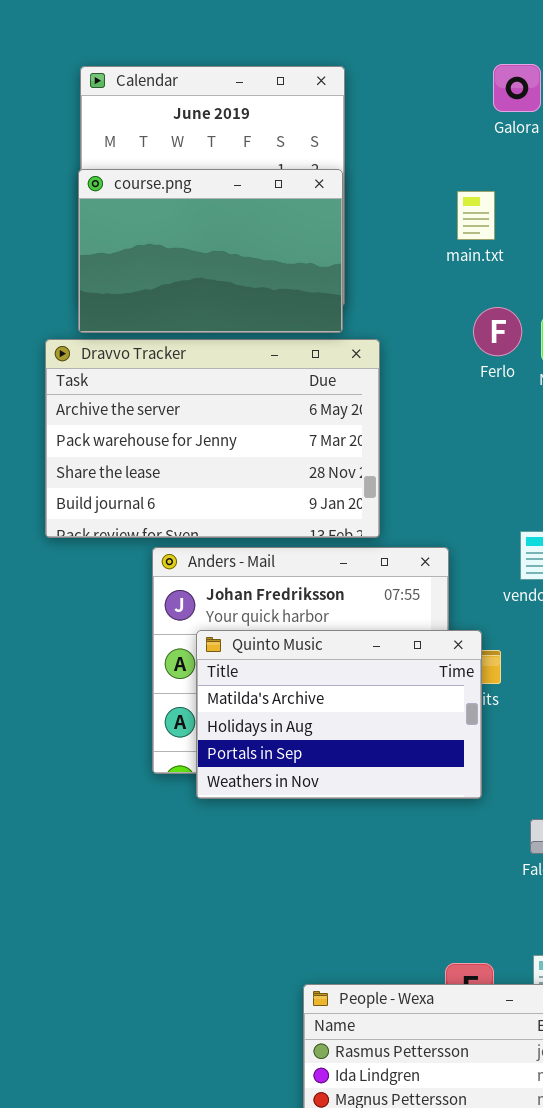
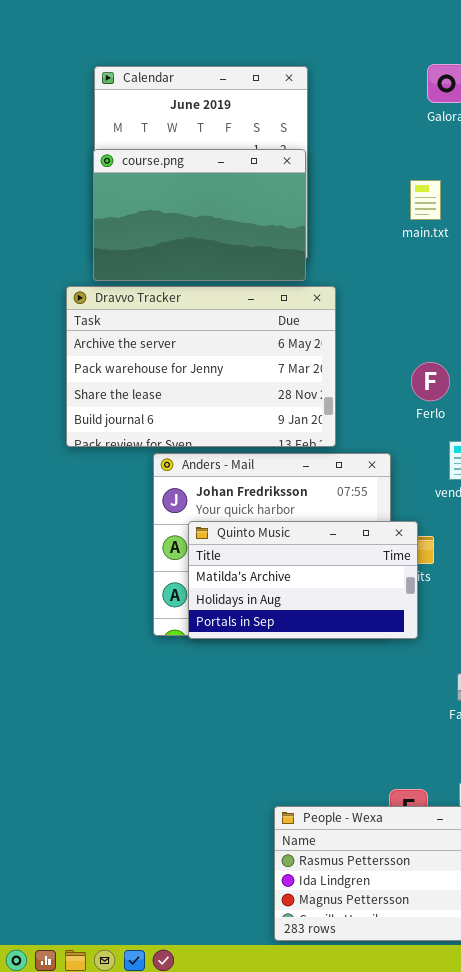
main.txt: [457,191,495,240] -> [410,180,441,220], moved
Ferlo: [473,307,522,356] -> [411,362,450,401], moved
Quinto Music: [196,630,482,799] -> [188,521,418,639], resized

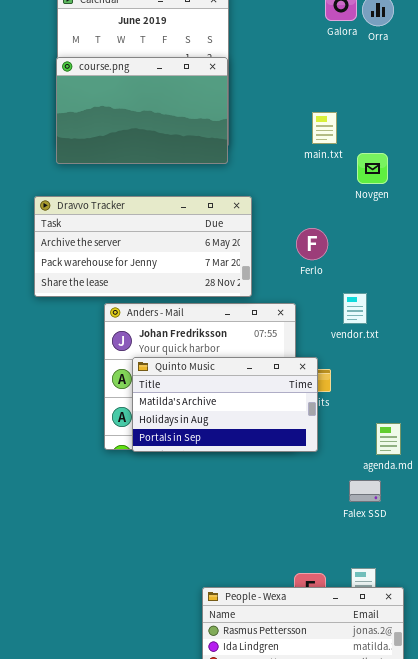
main.txt: [410,180,441,220] -> [312,112,337,144], moved
Dravvo Tracker: [66,286,336,447] -> [34,196,252,297], resized
Ferlo: [411,362,450,401] -> [296,228,328,260], moved

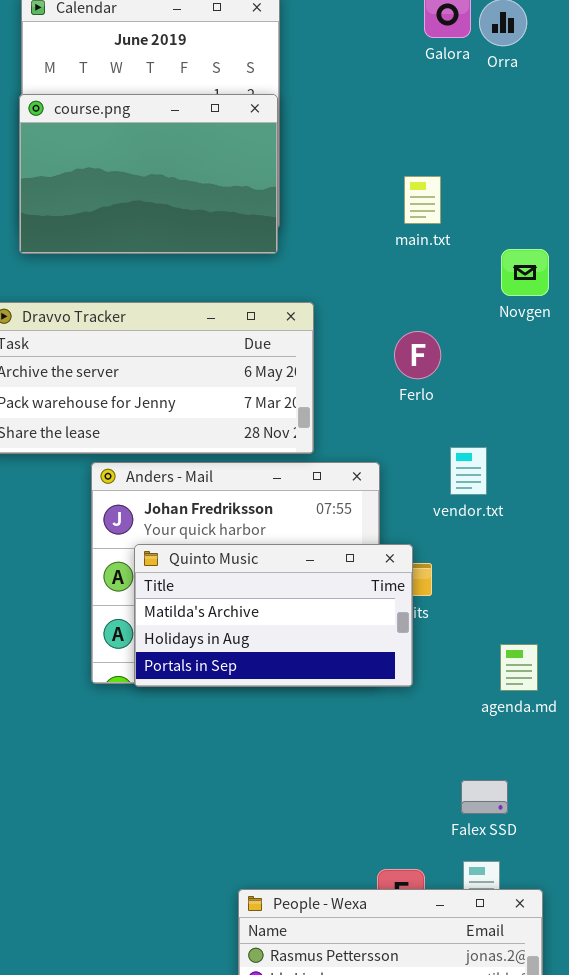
Novgen: [357,153,388,184] -> [501,249,549,296], moved
Ferlo: [296,228,328,260] -> [394,331,441,379], moved
Falex SSD: [349,480,381,502] -> [461,780,508,814], moved

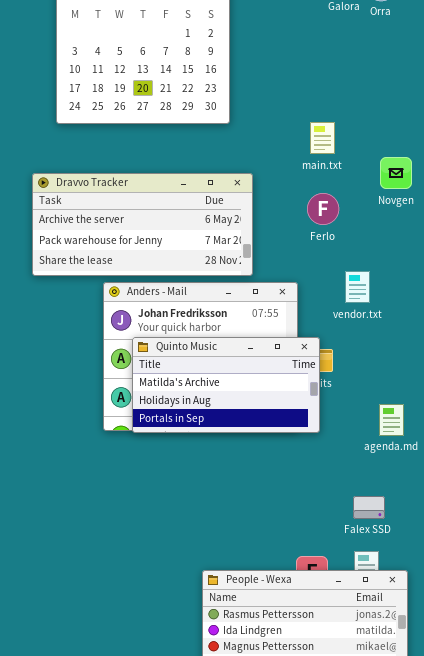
course.png: [19,94,278,254] -> none, closed
main.txt: [404,176,441,224] -> [310,122,335,154], moved
Novgen: [501,249,549,296] -> [380,157,412,189], moved

